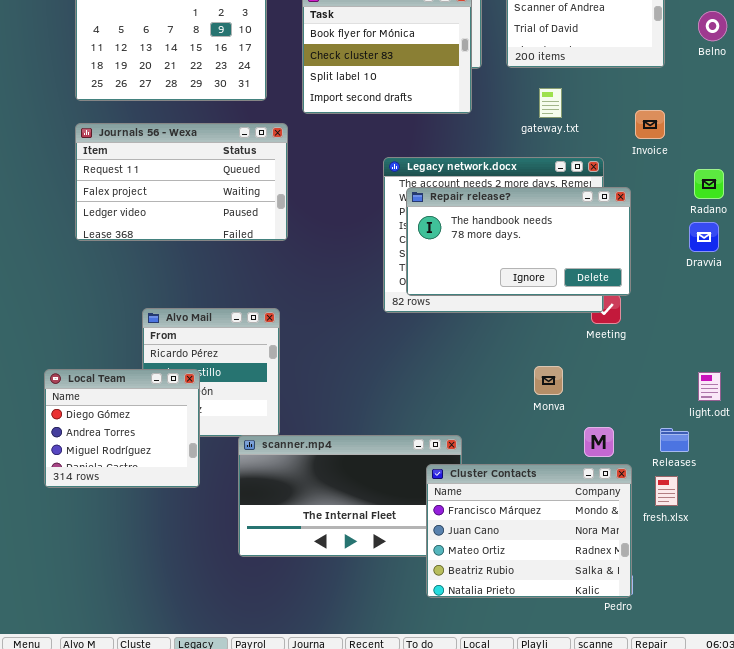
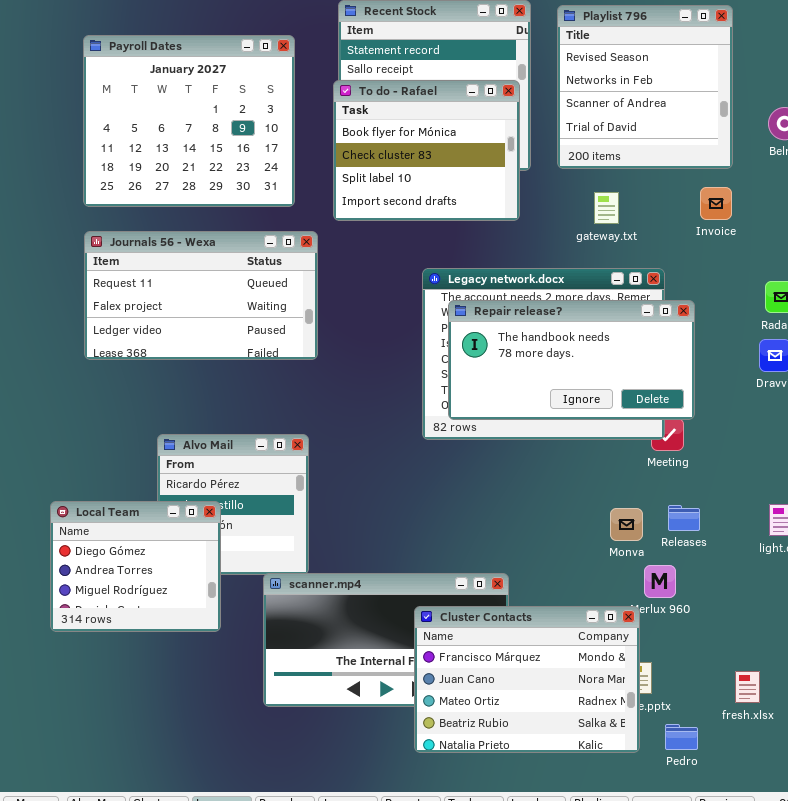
Invoice: [635,110,665,139] -> [700,187,732,220], moved
Monva: [534,366,563,395] -> [610,508,643,541], moved
Releases: [660,428,689,452] -> [668,505,700,531], moved
Cluster Contacts: [426,464,632,598] -> [414,606,640,753], moved
fresh.xlsx: [655,476,678,506] -> [735,671,760,703], moved

